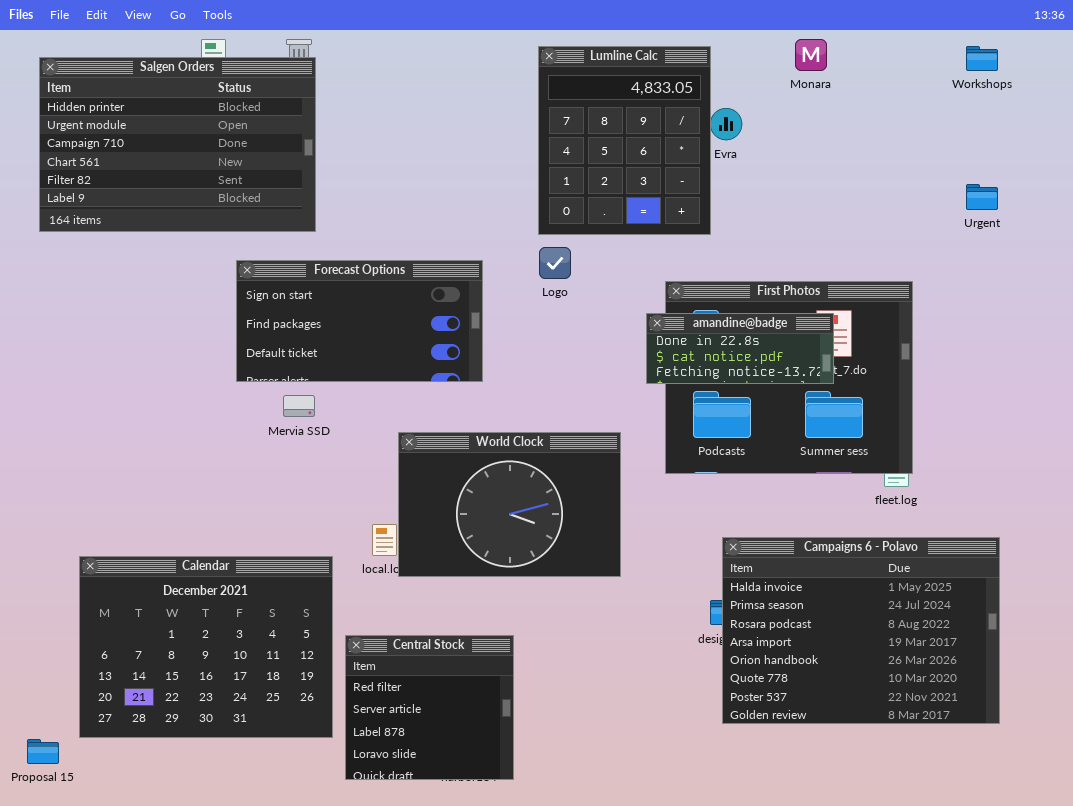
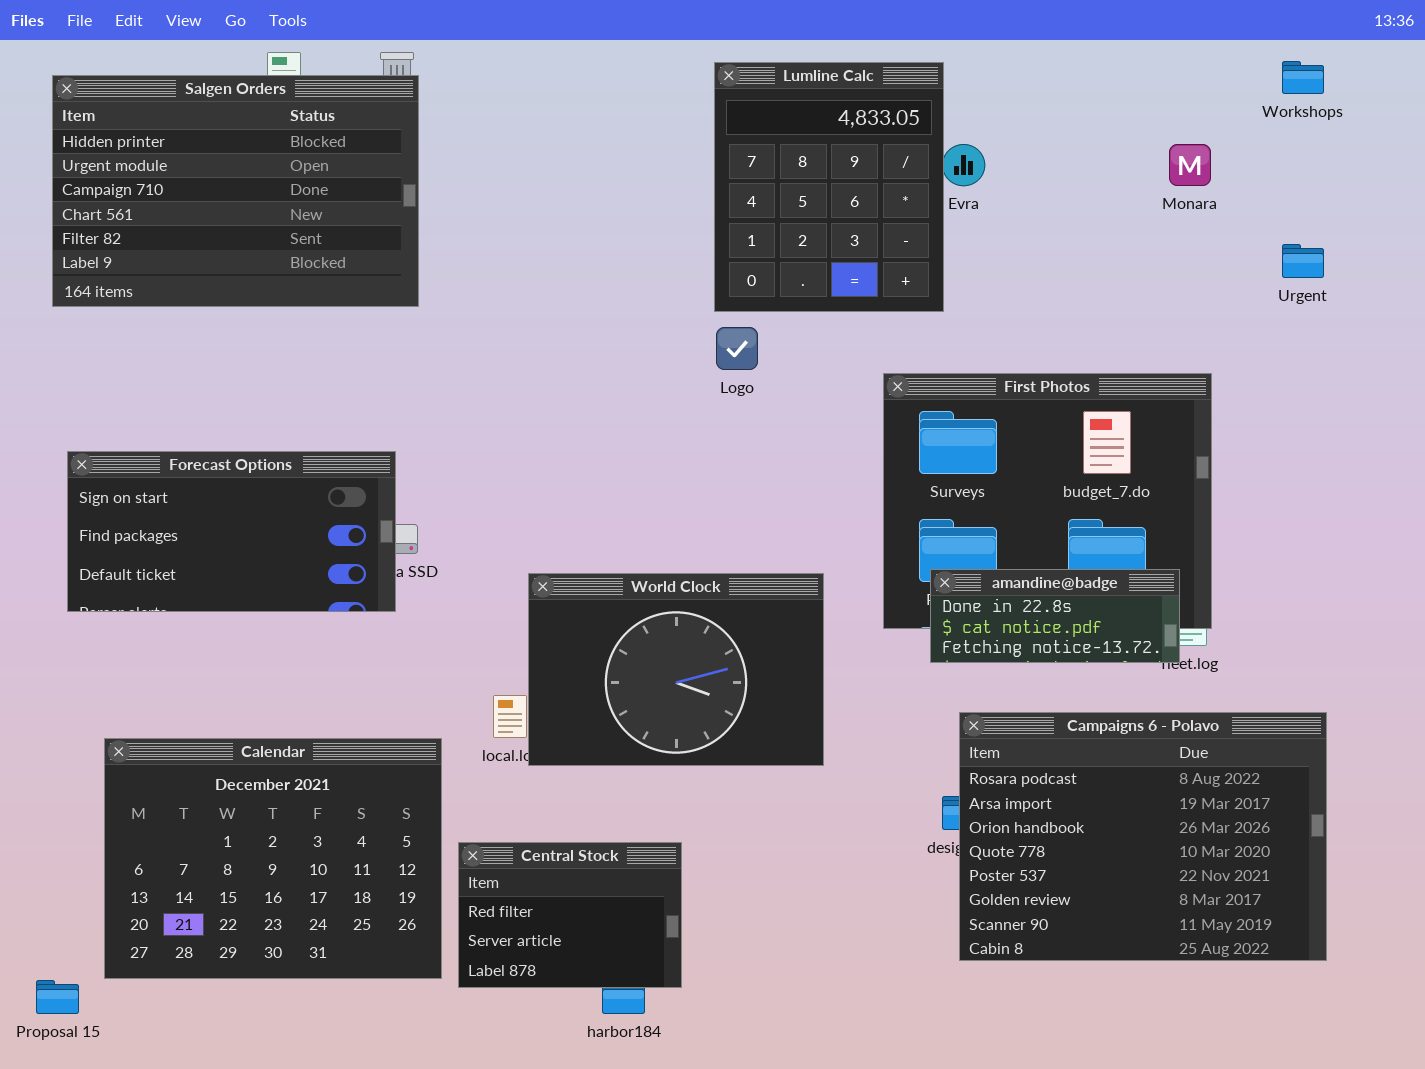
Monara: [795,39,827,71] -> [1169,144,1211,186], moved
Forecast Options: [236,260,483,382] -> [67,451,396,612], moved
amandine@badge: [646,313,834,384] -> [930,569,1180,663], moved
Campaigns 6 - Polavo: [722,537,1000,724] -> [959,712,1327,961], scrolled down 2 rows
Central Stock: [345,635,514,780] -> [458,842,682,988], resized

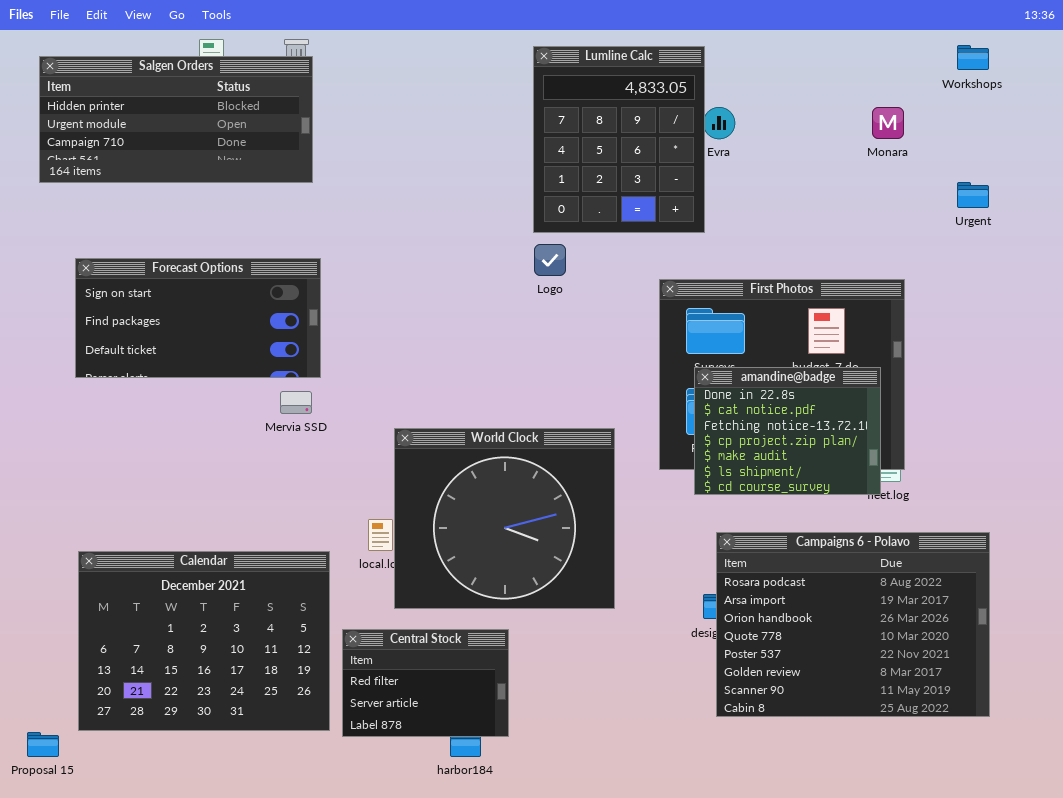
Salgen Orders: [52,75,419,307] -> [39,56,313,183], resized
Forecast Options: [67,451,396,612] -> [75,258,321,378], moved
amandine@badge: [930,569,1180,663] -> [694,367,881,495], resized
World Clock: [528,573,824,766] -> [394,428,615,609], resized

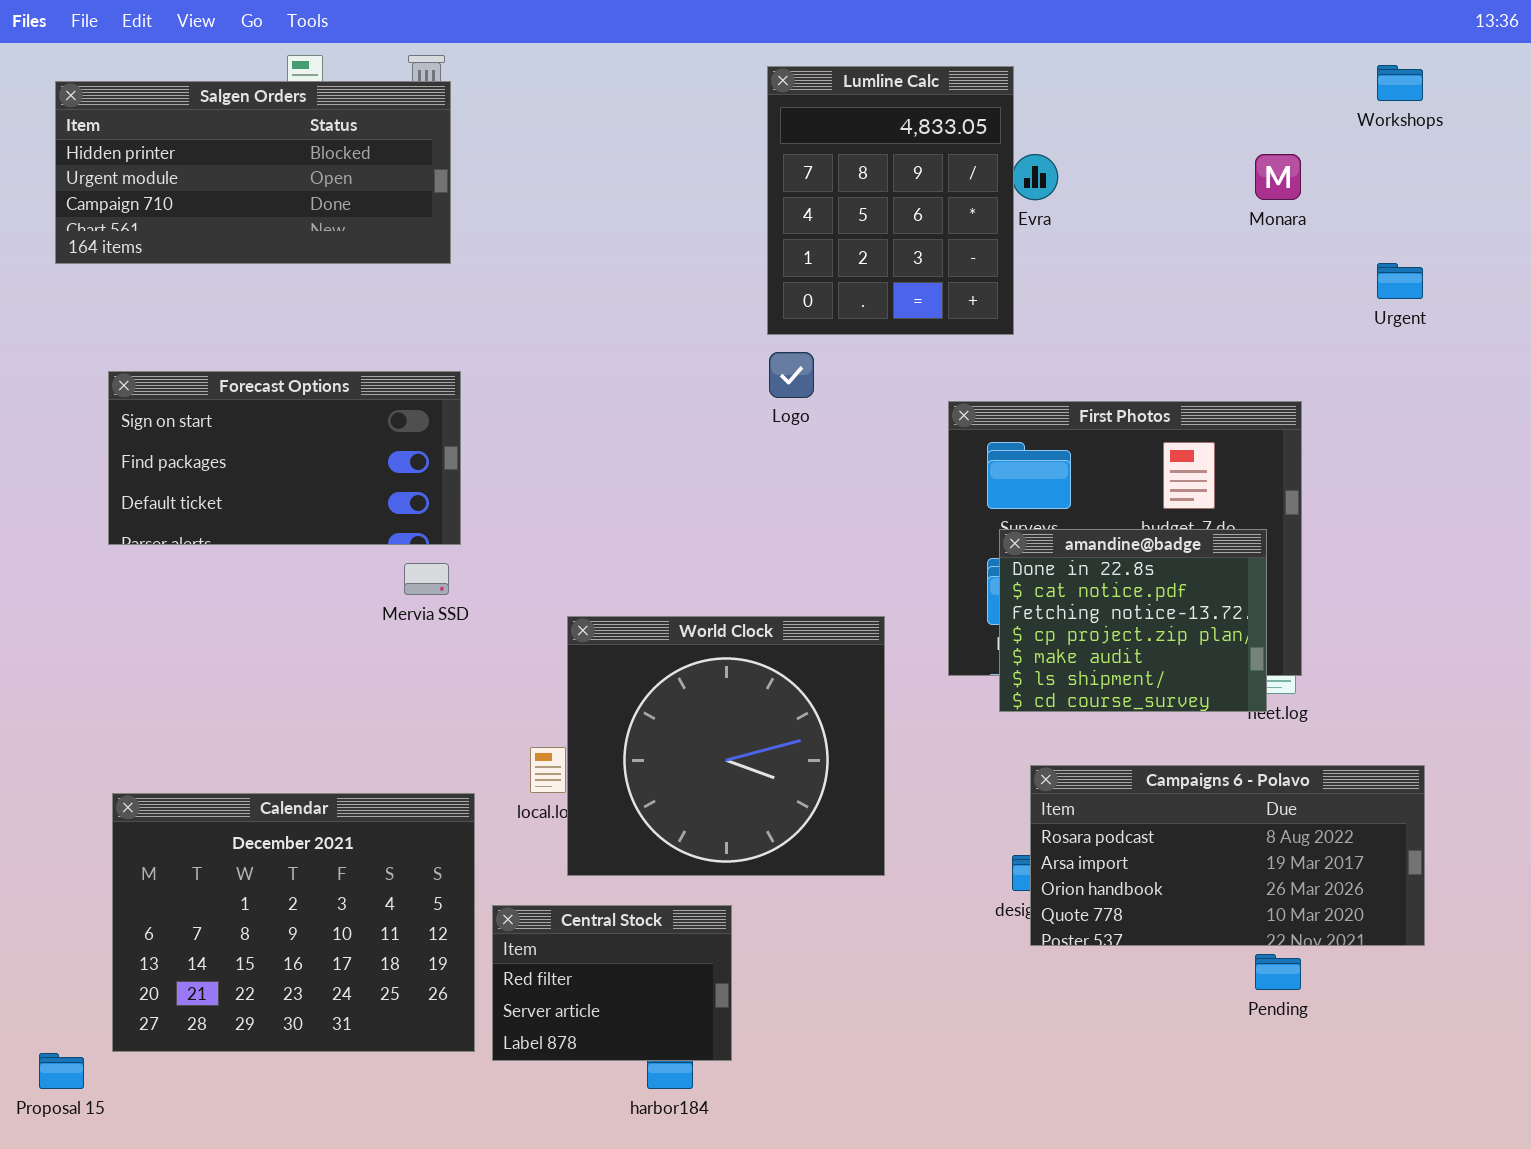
Campaigns 6 - Polavo: [716,532,990,717] -> [1030,765,1425,946], resized

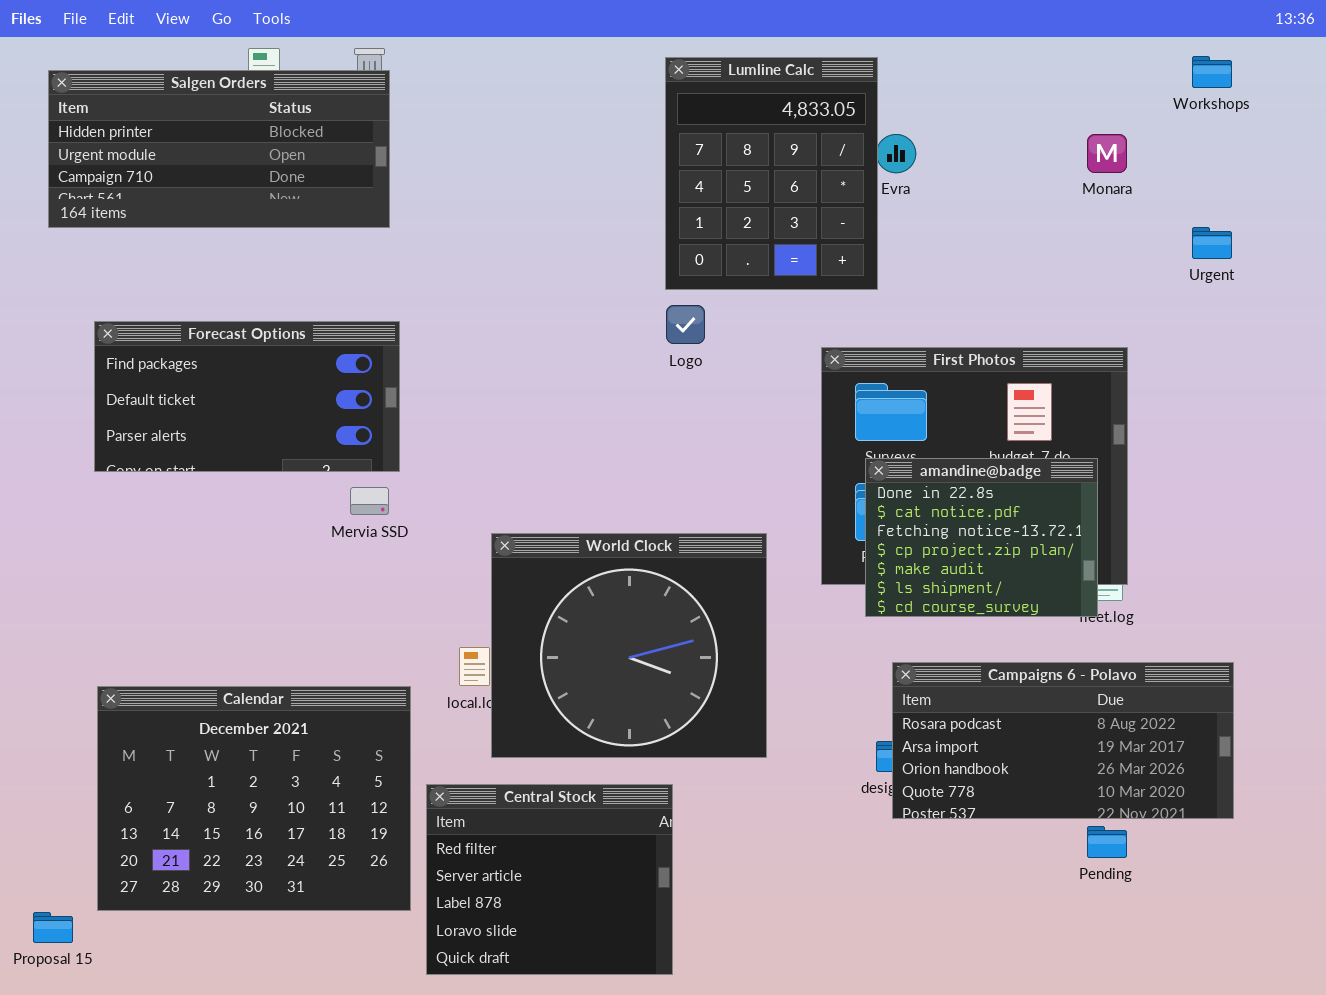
Forecast Options: [108,371,461,545] -> [94,321,400,472], scrolled down 1 row
Central Stock: [492,905,732,1061] -> [426,784,673,975], resized

